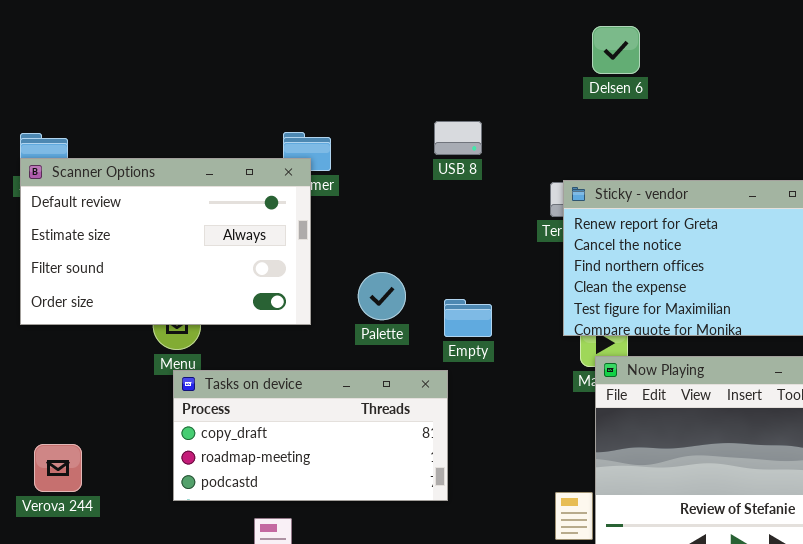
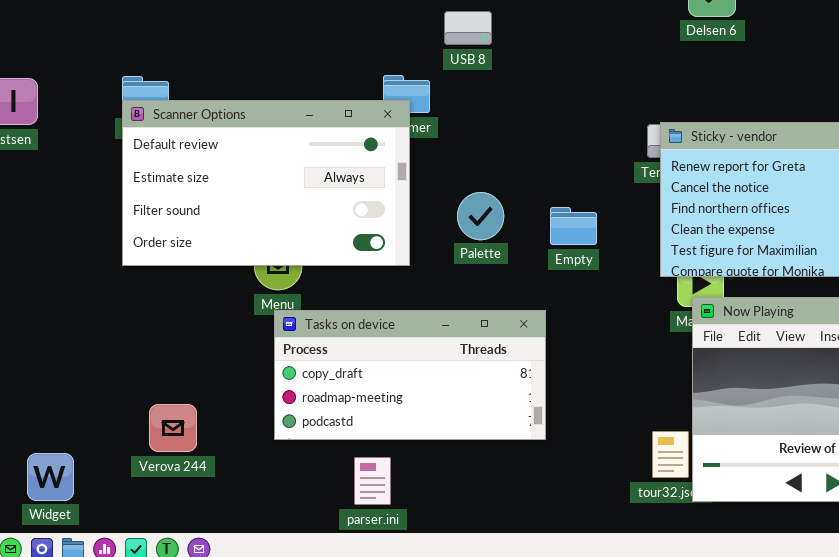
USB 8: [434,121,482,155] -> [444,11,492,45], moved
Palette: [358,272,406,320] -> [457,192,504,240], moved
Empty: [444,299,492,337] -> [550,207,597,245], moved
Verova 244: [34,444,82,492] -> [149,404,197,452], moved

